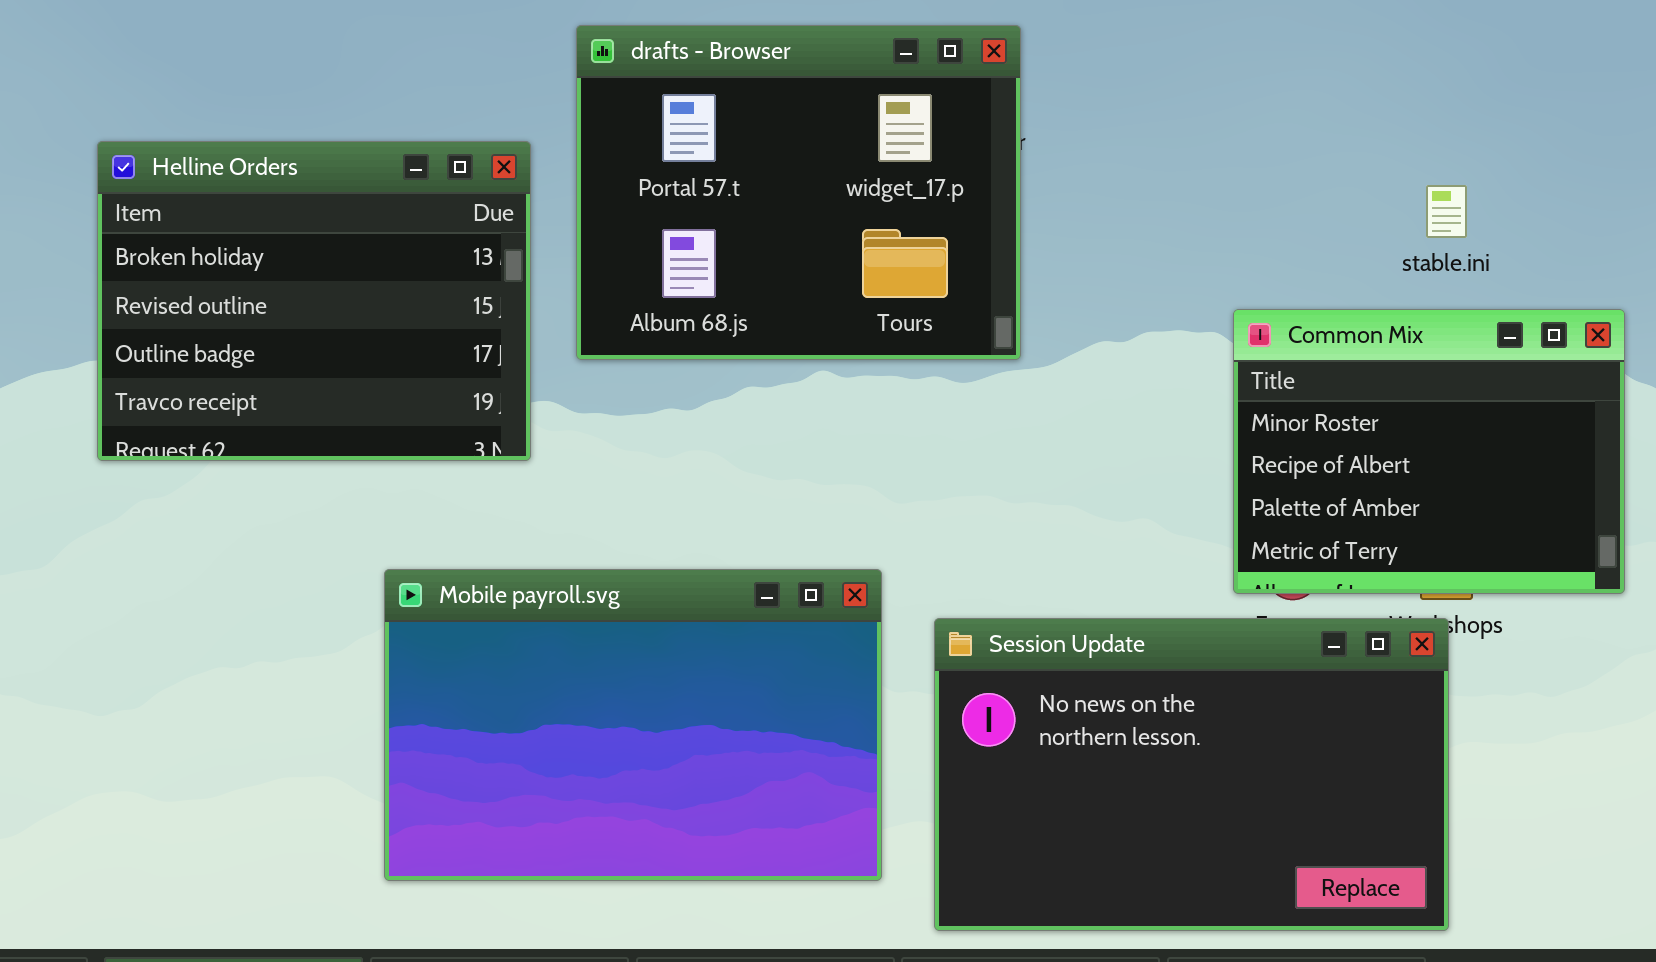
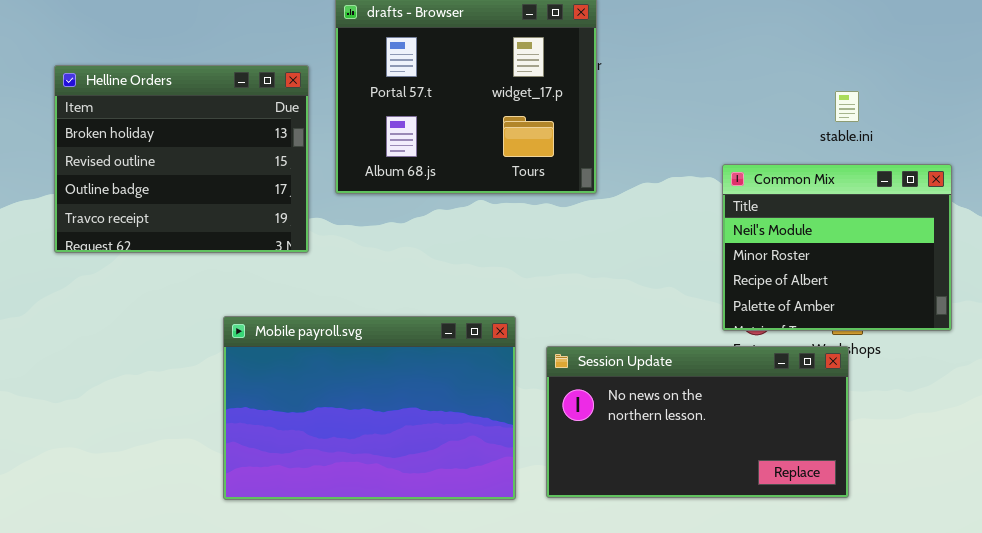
Common Mix: [1233,309,1625,594] -> [722,164,952,331], scrolled up 1 row
Session Update: [934,618,1449,931] -> [546,346,849,498], resized

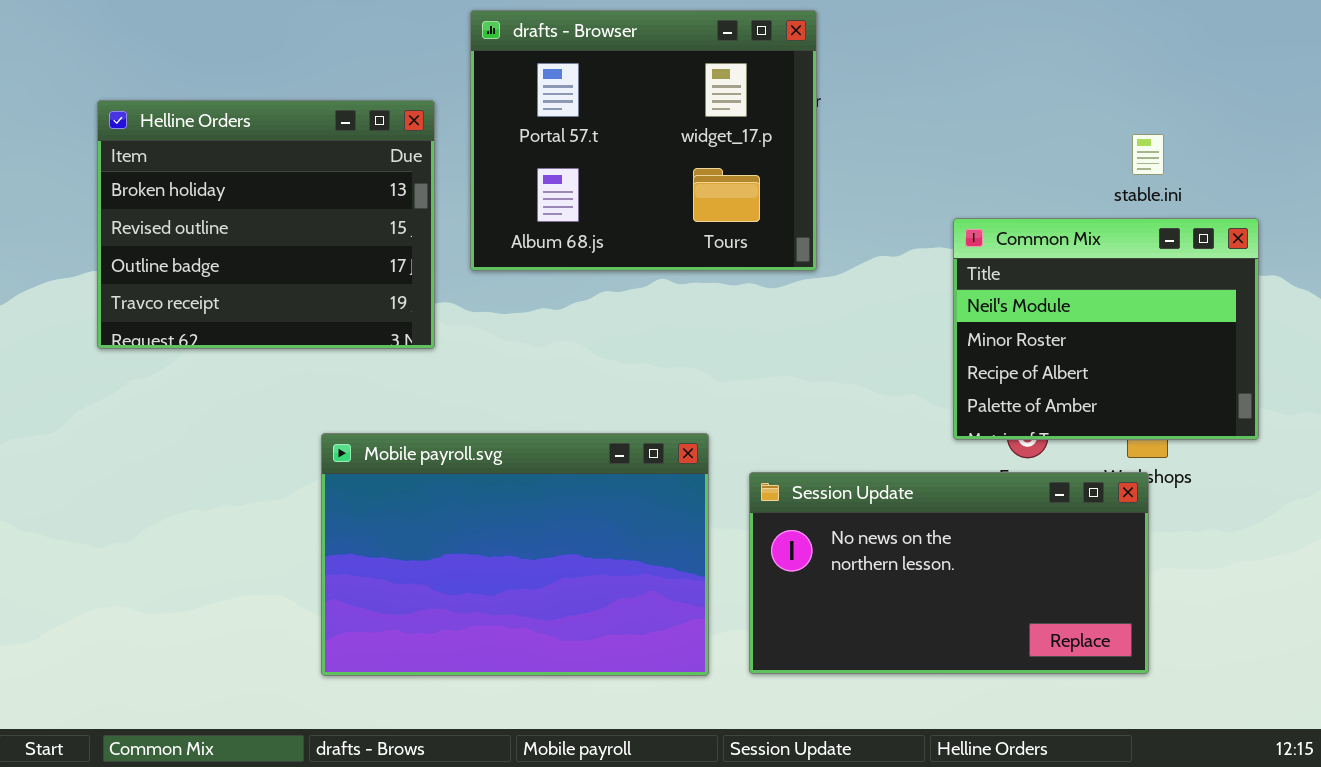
Common Mix: [722,164,952,331] -> [953,218,1259,440], moved

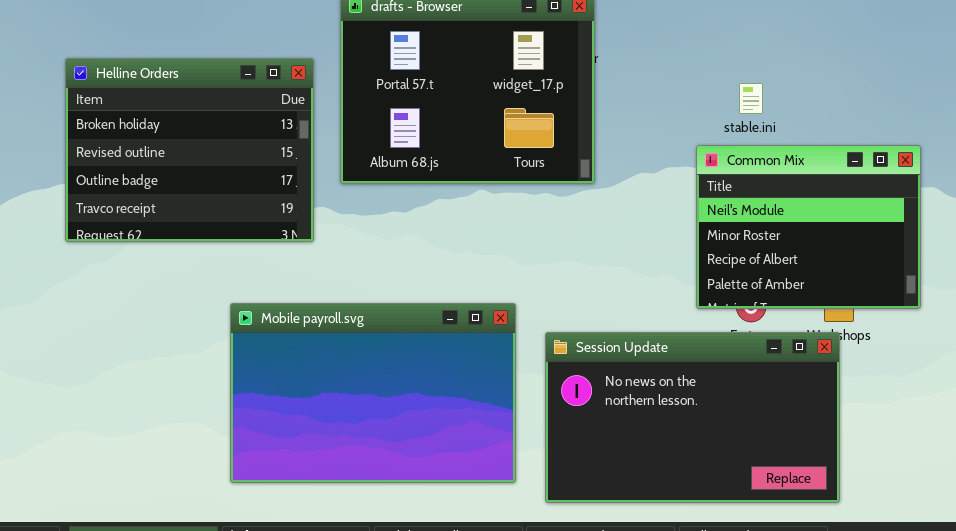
stable.ini: [1132,134,1164,175] -> [739,83,763,114], moved
Session Update: [749,472,1149,674] -> [545,332,840,503], resized

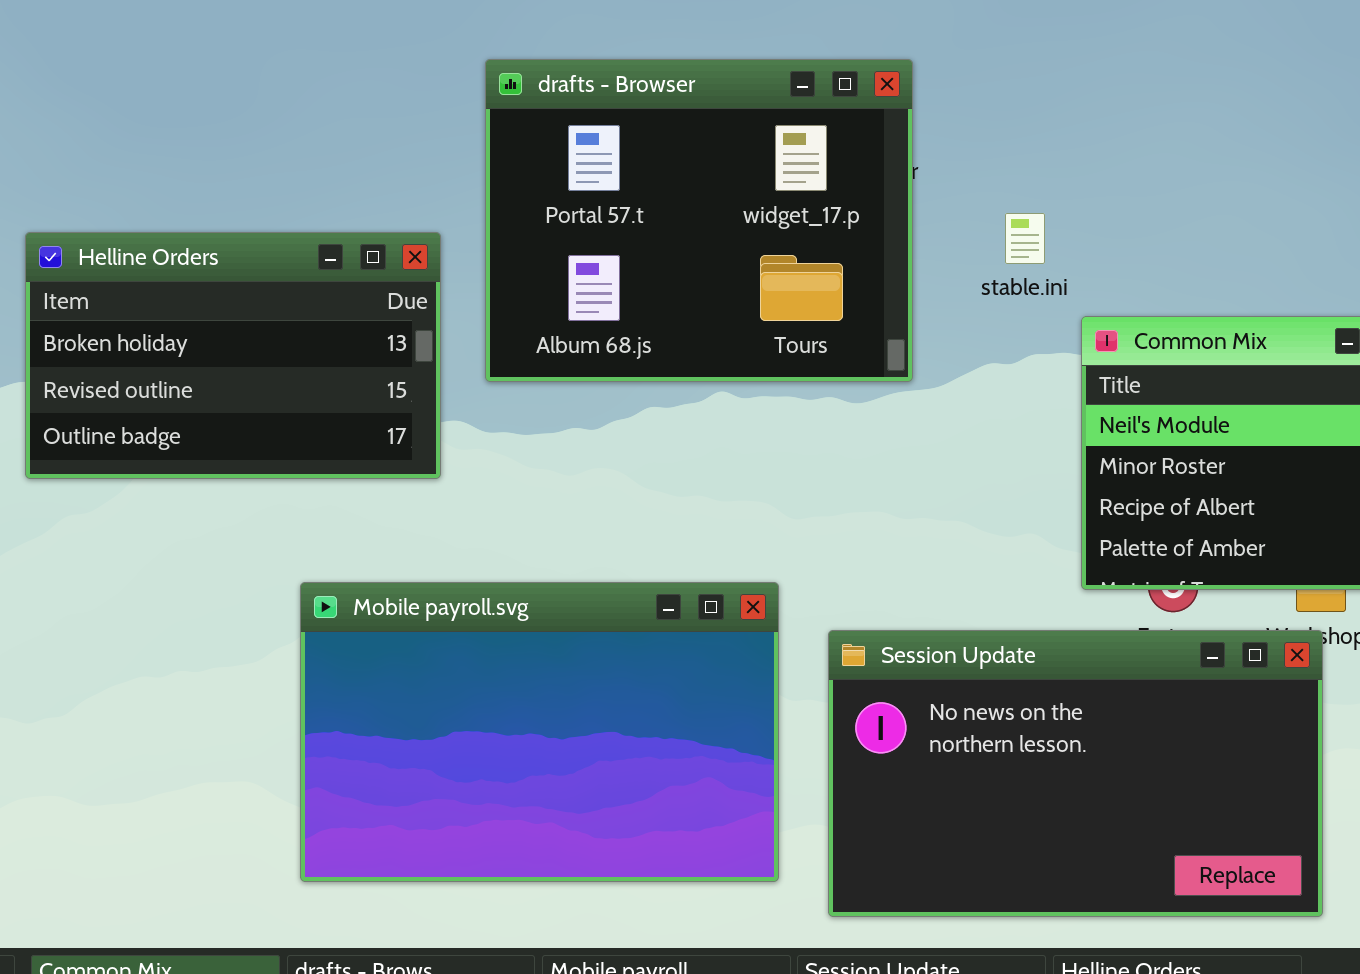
Helline Orders: [65,58,314,242] -> [25,232,441,479], resized
stable.ini: [739,83,763,114] -> [1005,213,1045,264], moved

